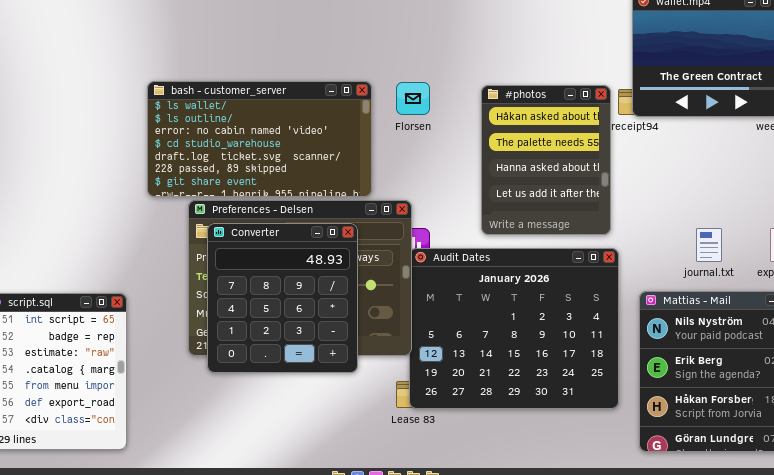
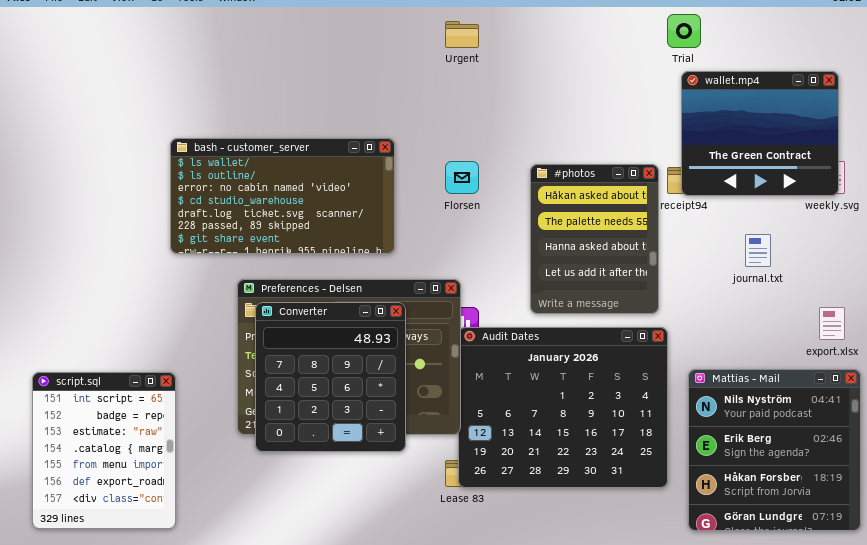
bash - customer_server: [147,81,372,197] -> [170,138,395,254], moved
journal.txt: [696,228,722,262] -> [745,234,771,267], moved

